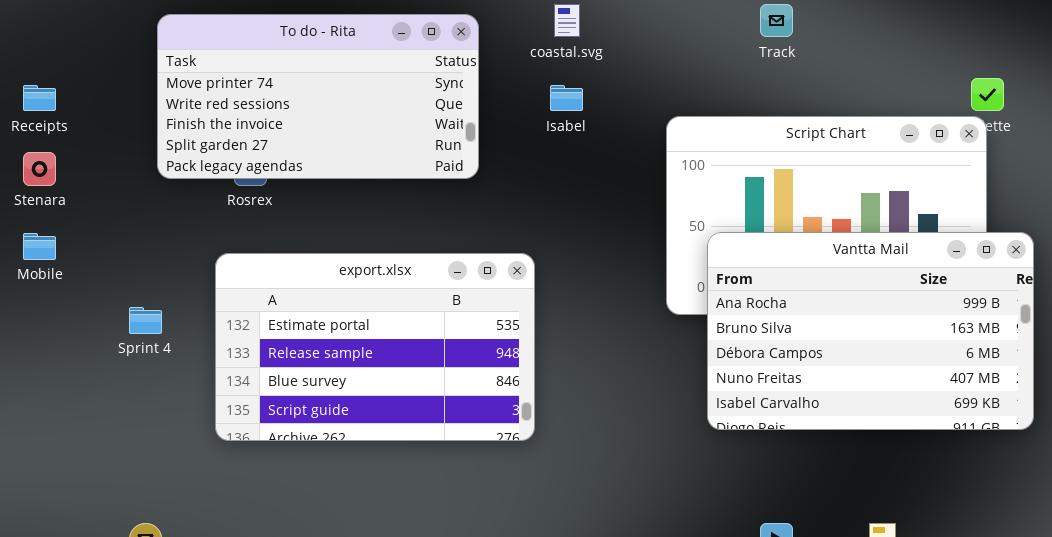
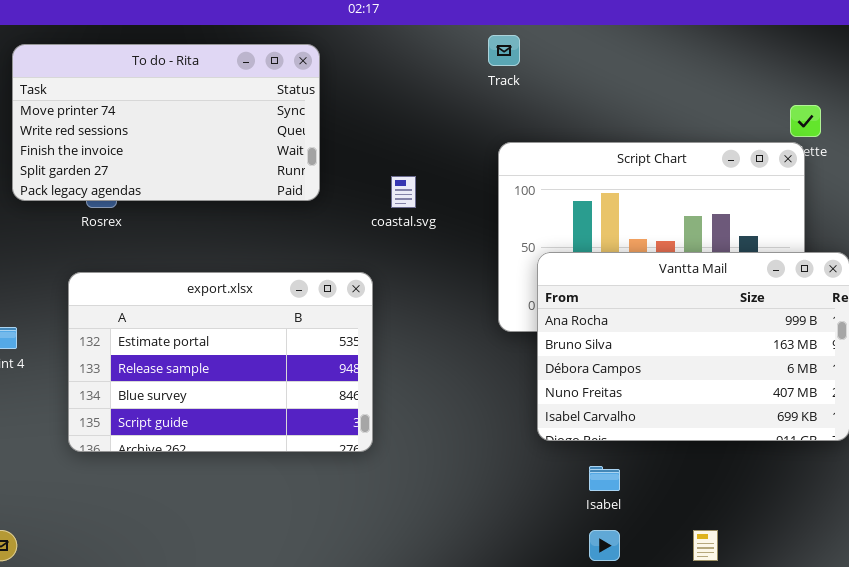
coastal.svg: [554,4,580,37] -> [391,176,416,208], moved
Track: [760,4,793,37] -> [488,35,520,66], moved
Isabel: [550,85,583,111] -> [589,466,620,491], moved

